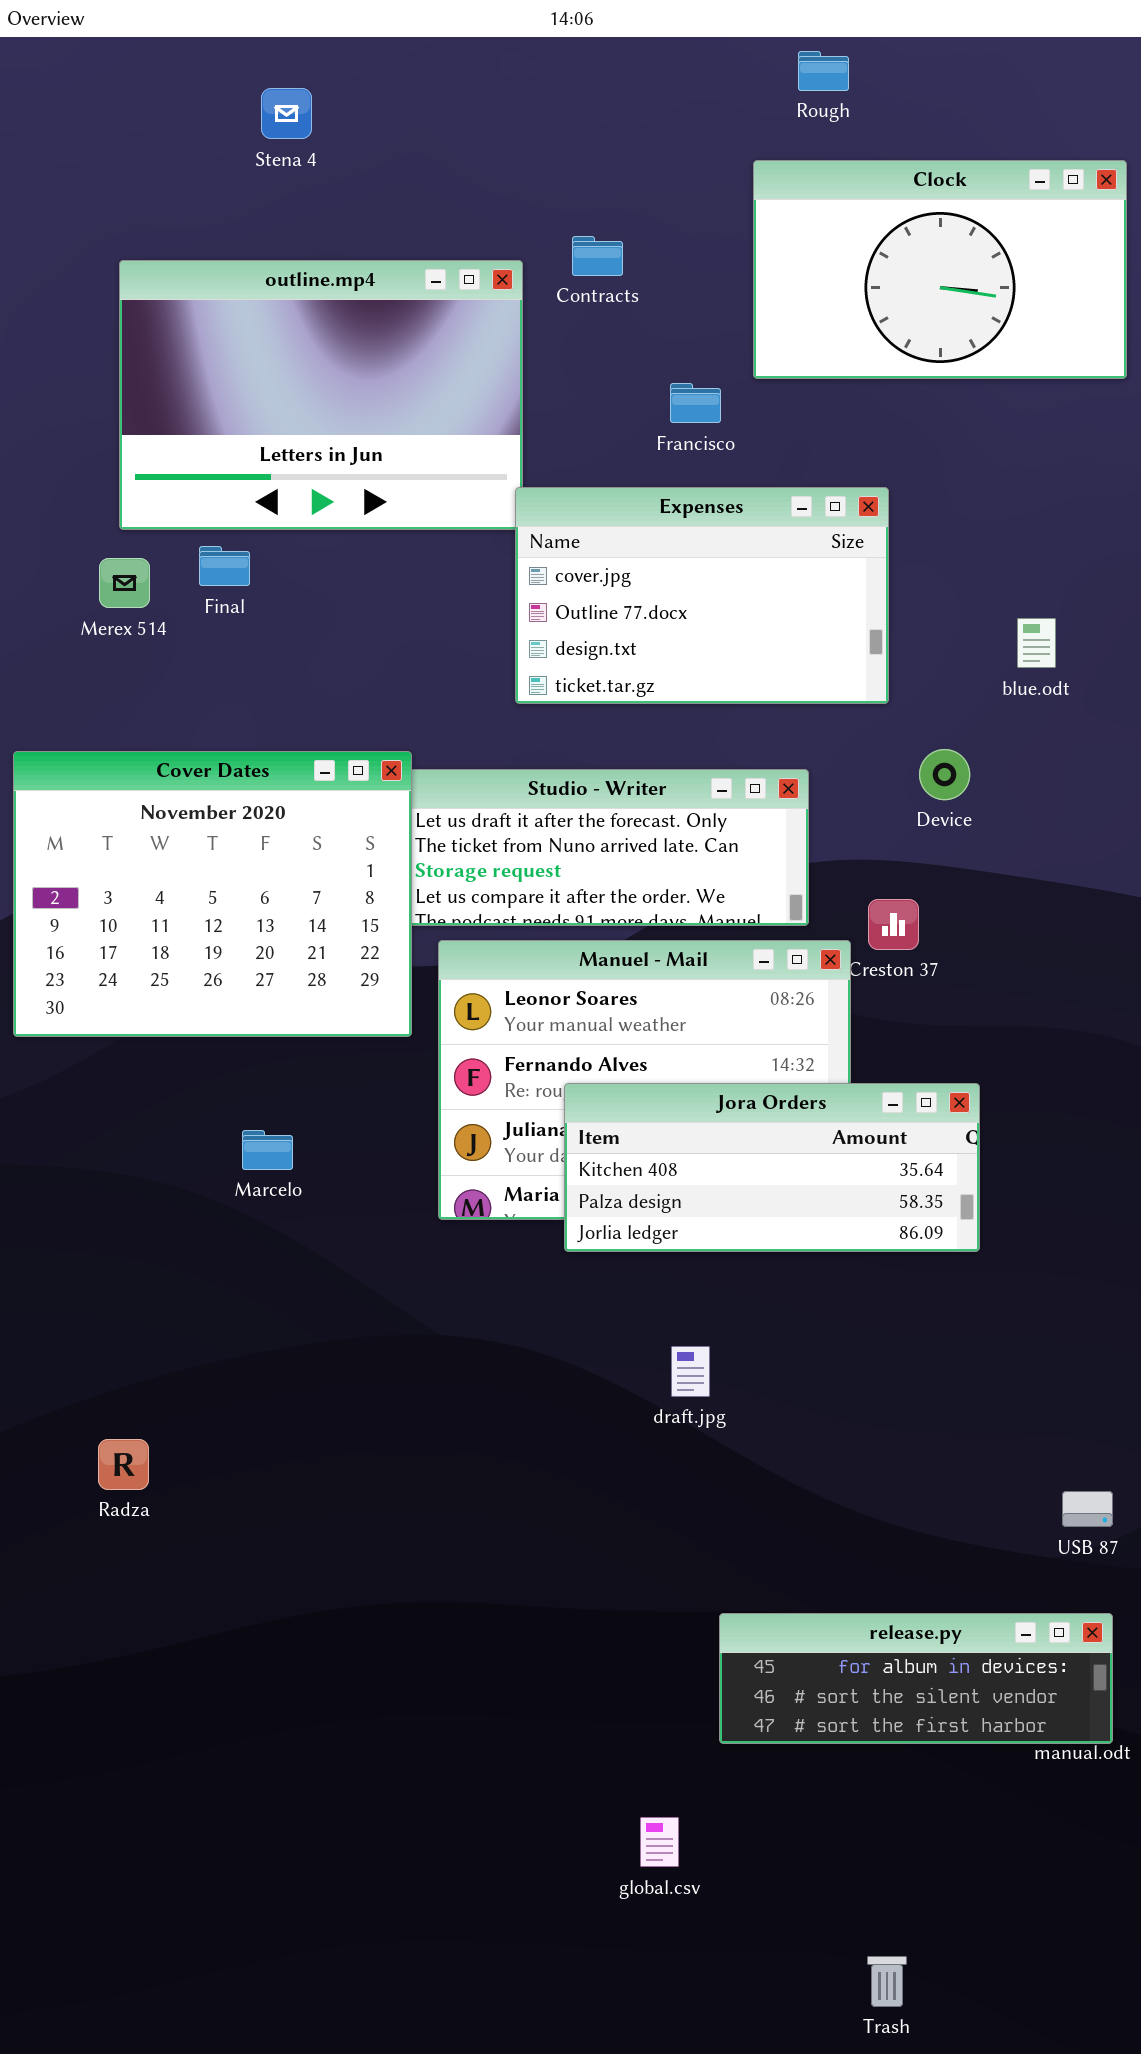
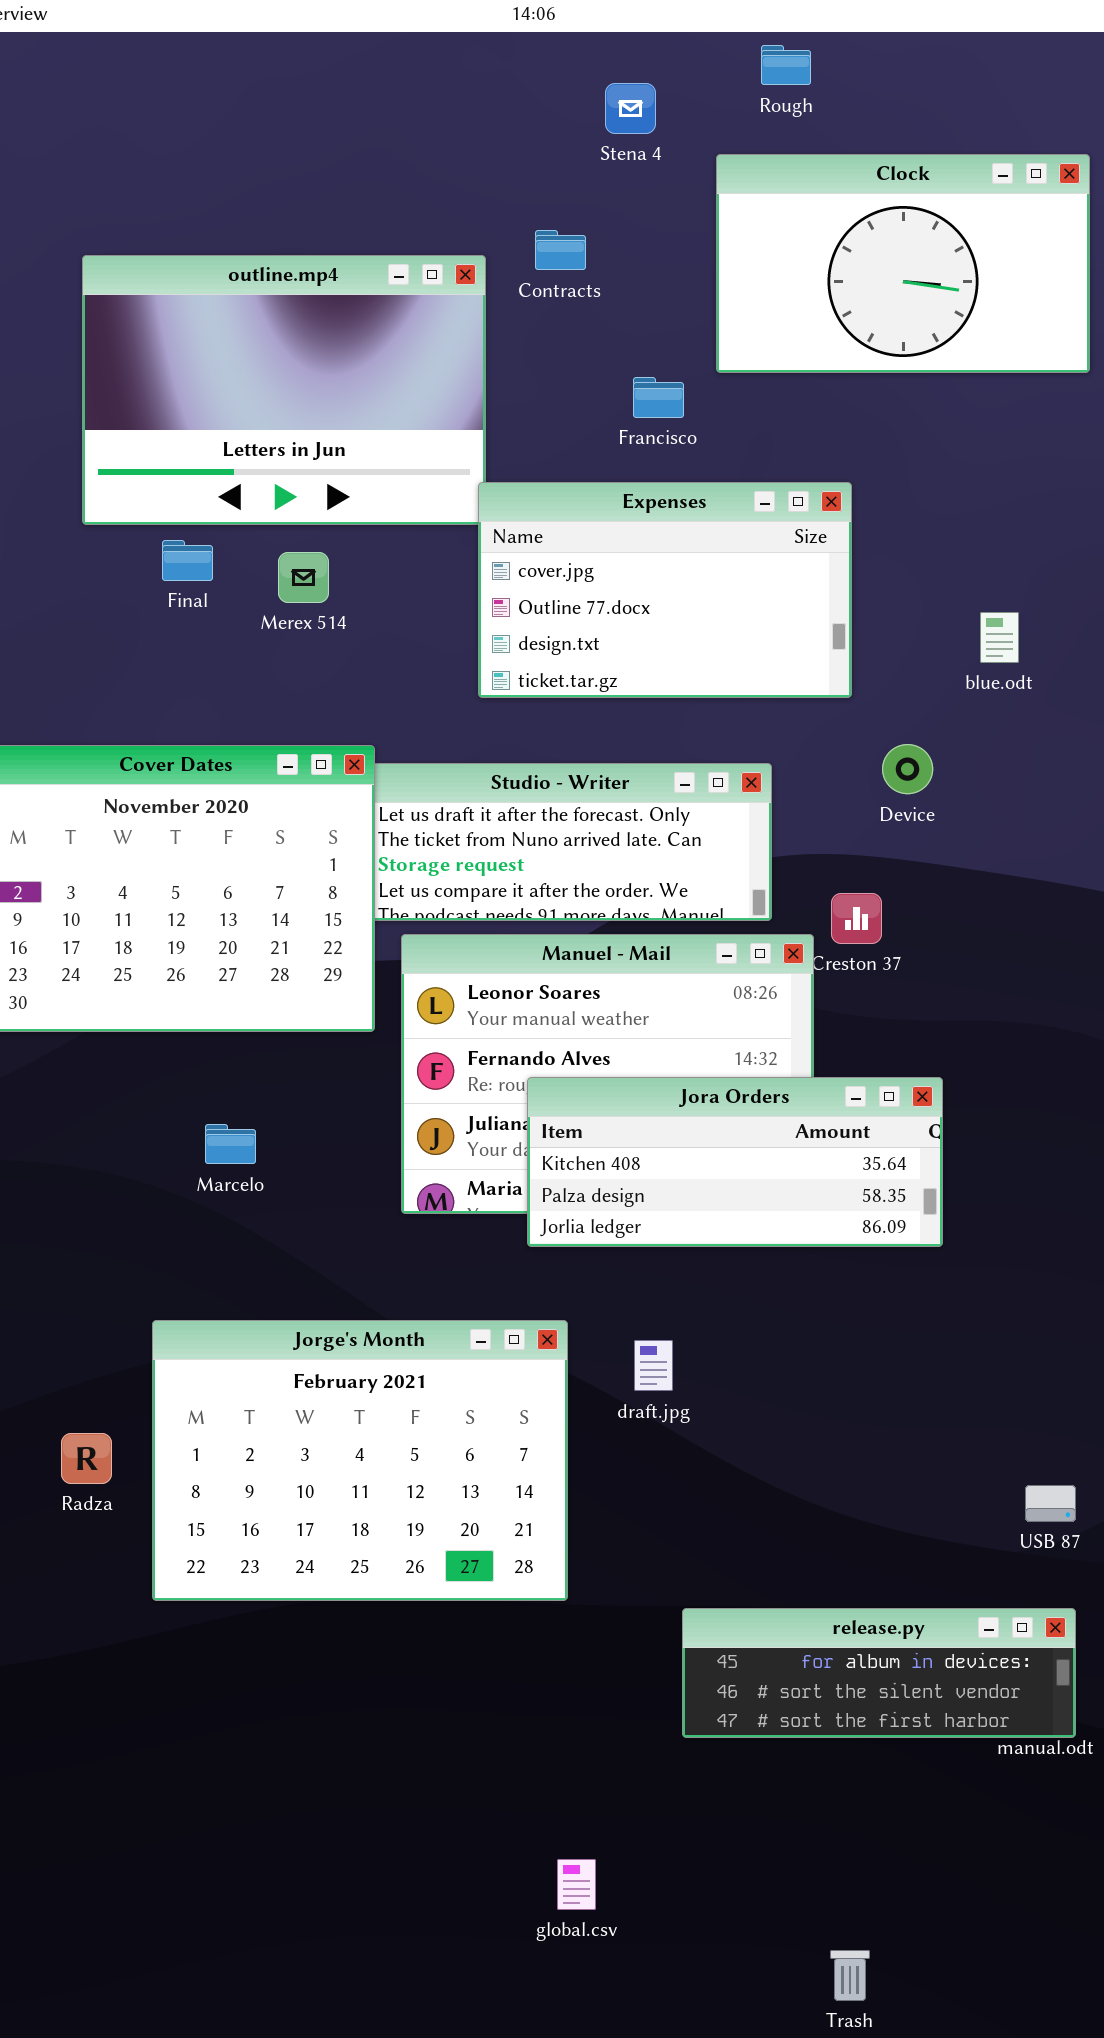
Stena 4: [261,88,312,139] -> [605,83,656,134], moved
Merex 514: [99,558,150,608] -> [278,552,329,603], moved
Jorge's Month: none -> [152,1320,568,1601], opened
global.csv: [640,1817,679,1867] -> [557,1859,596,1910], moved

